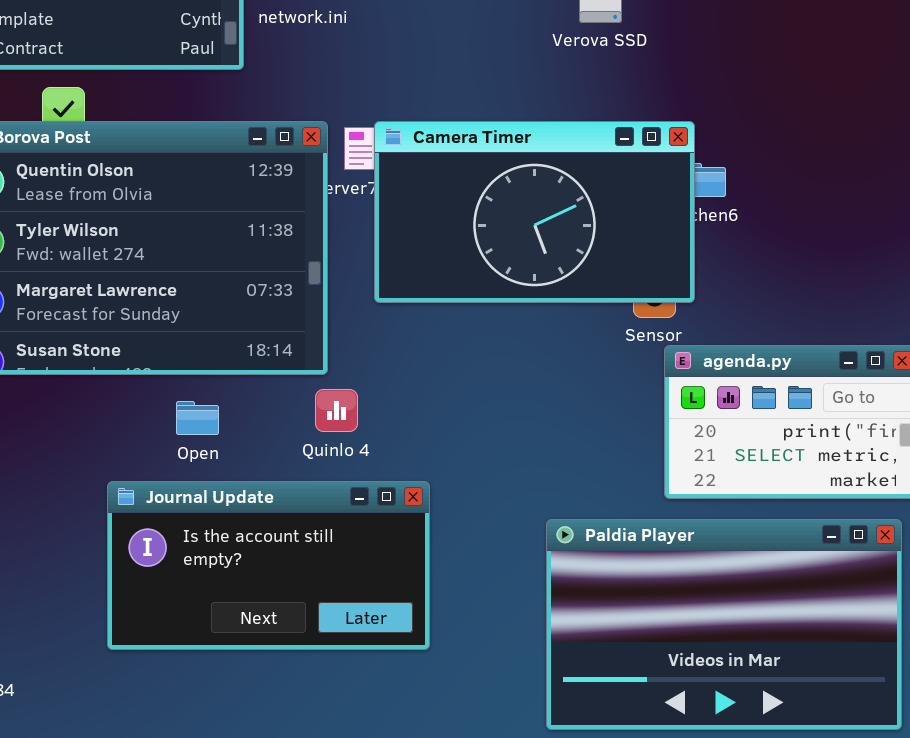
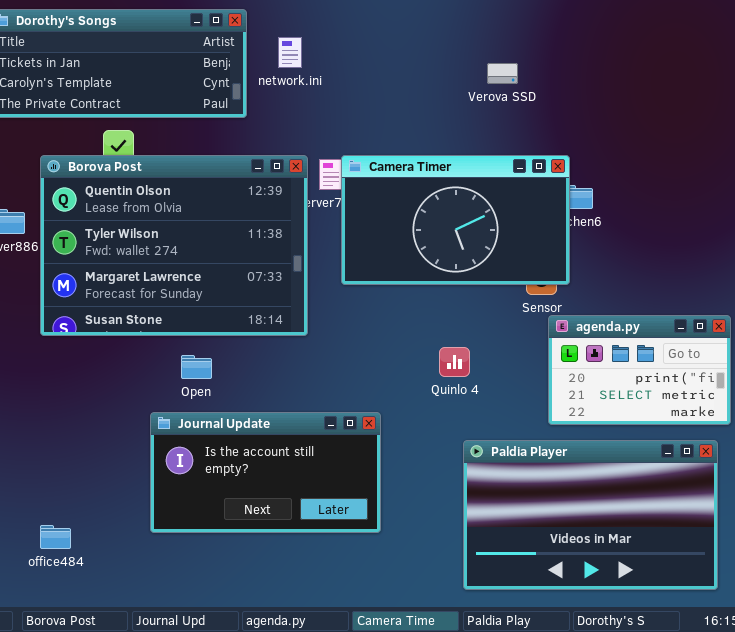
Quinlo 4: [315,389,358,432] -> [439,347,470,377], moved
Open: [176,401,219,435] -> [181,355,212,379], moved

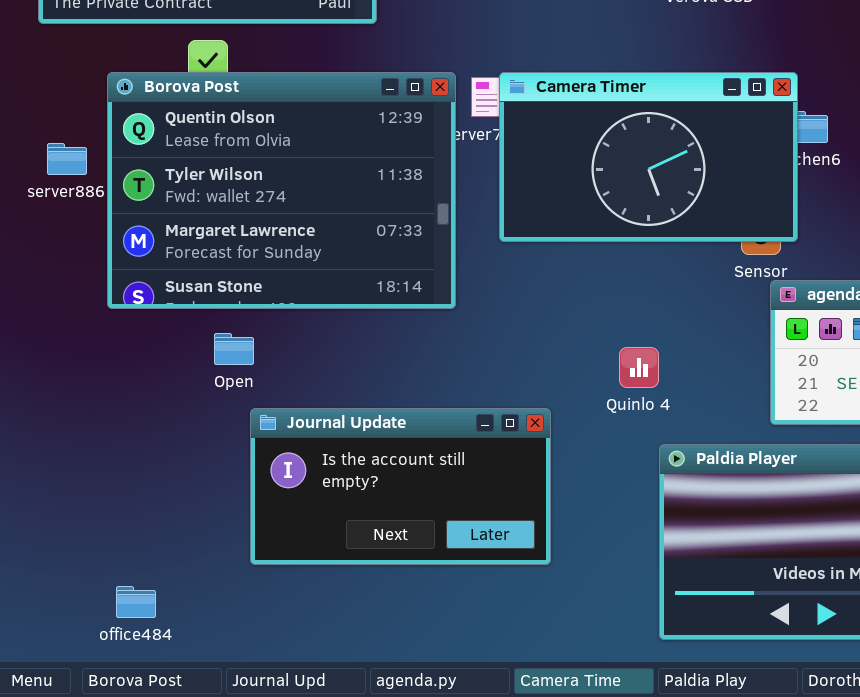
Quinlo 4: [439,347,470,377] -> [619,347,659,388], moved
Open: [181,355,212,379] -> [214,333,254,365], moved
office484: [40,525,71,549] -> [116,586,156,618], moved

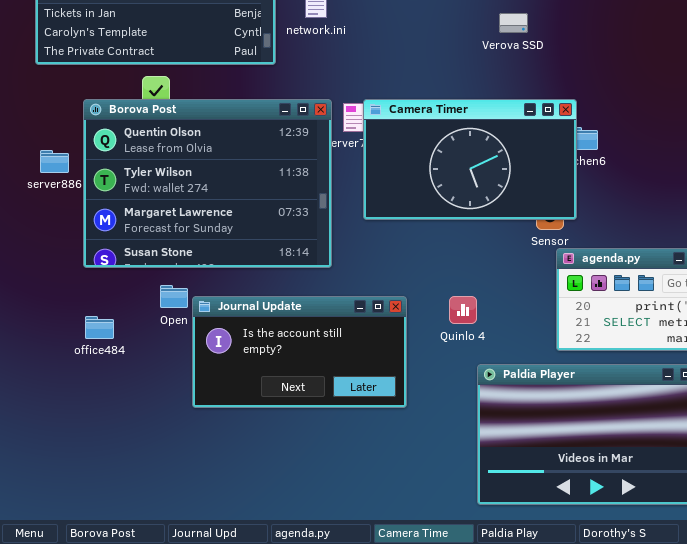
Journal Update: [250,408,551,565] -> [192,296,407,408], moved
office484: [116,586,156,618] -> [85,316,114,339], moved

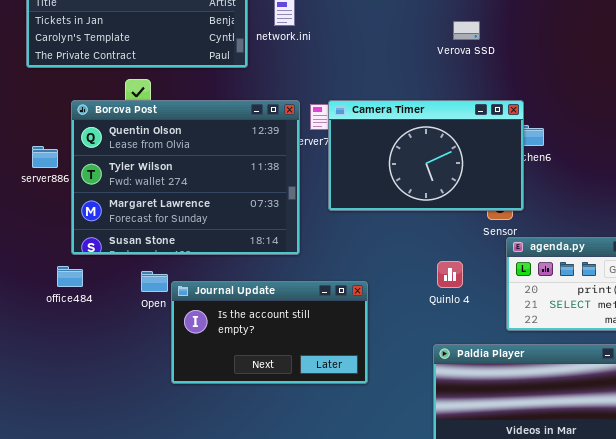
Quinlo 4: [449,296,477,324] -> [437,261,463,288], moved
office484: [85,316,114,339] -> [57,266,83,287], moved

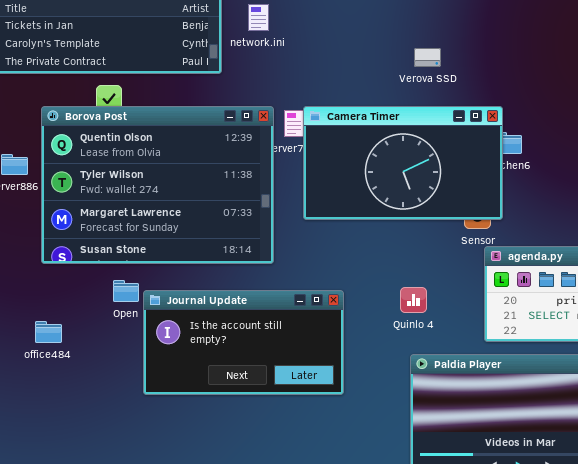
Verova SSD: [453,21,480,40] -> [414,48,441,67], moved
Quinlo 4: [437,261,463,288] -> [400,287,427,313], moved
office484: [57,266,83,287] -> [35,321,62,343], moved

